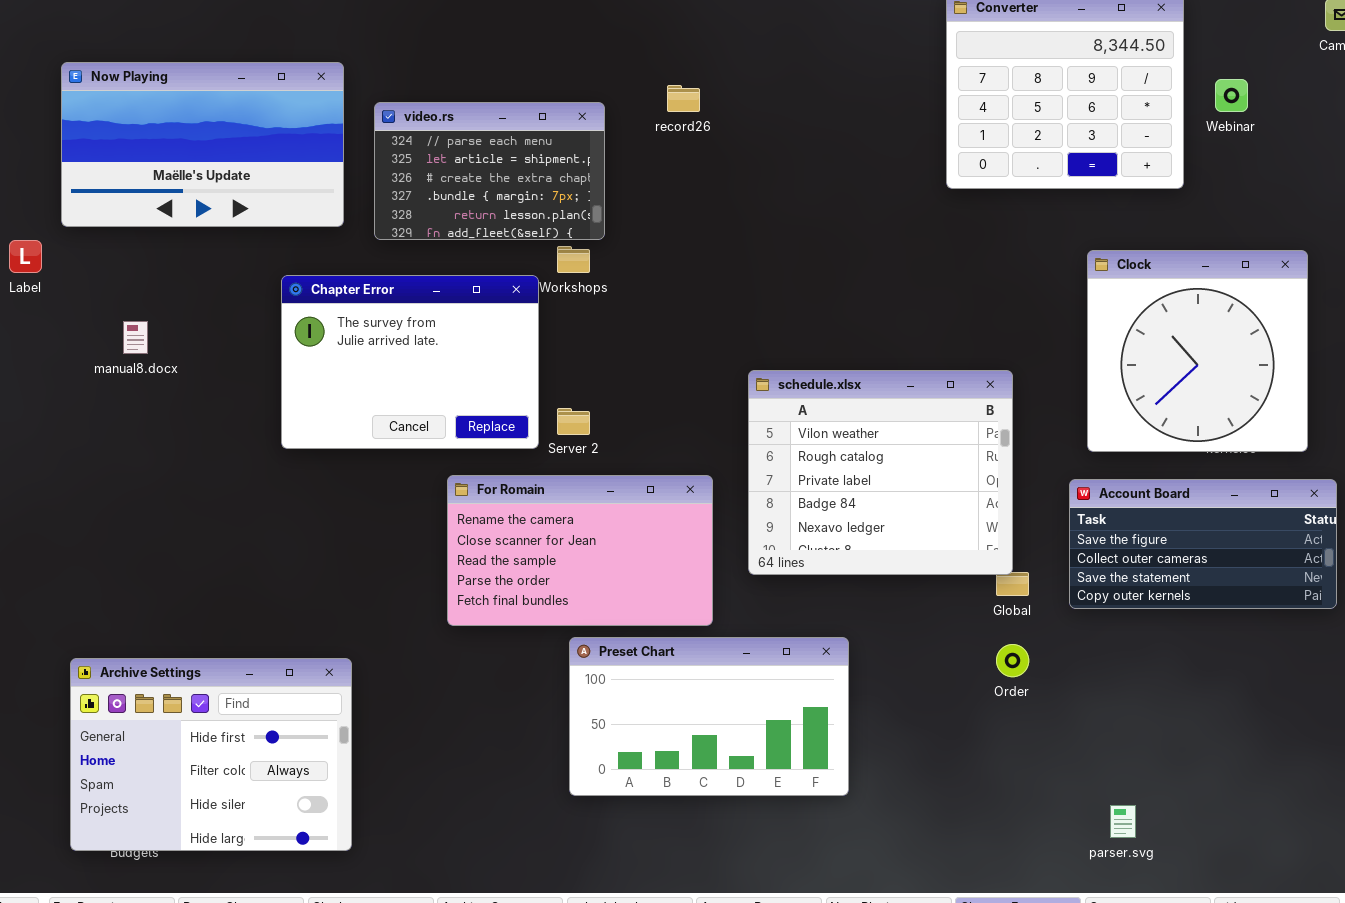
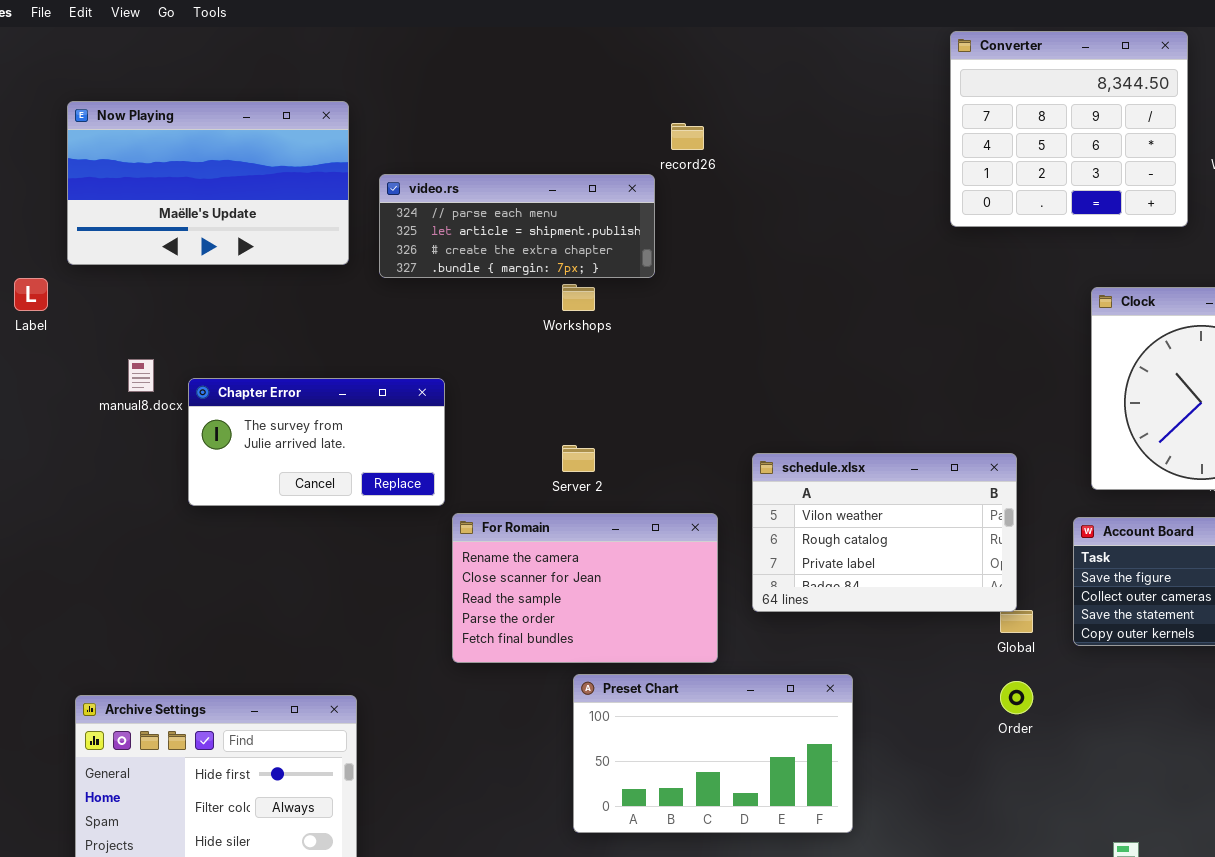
video.rs: [374,102,605,240] -> [379,174,655,278], resized
Chapter Error: [281,275,539,449] -> [188,378,445,506], moved, resized
schedule.xlsx: [748,370,1013,575] -> [752,453,1017,612], resized

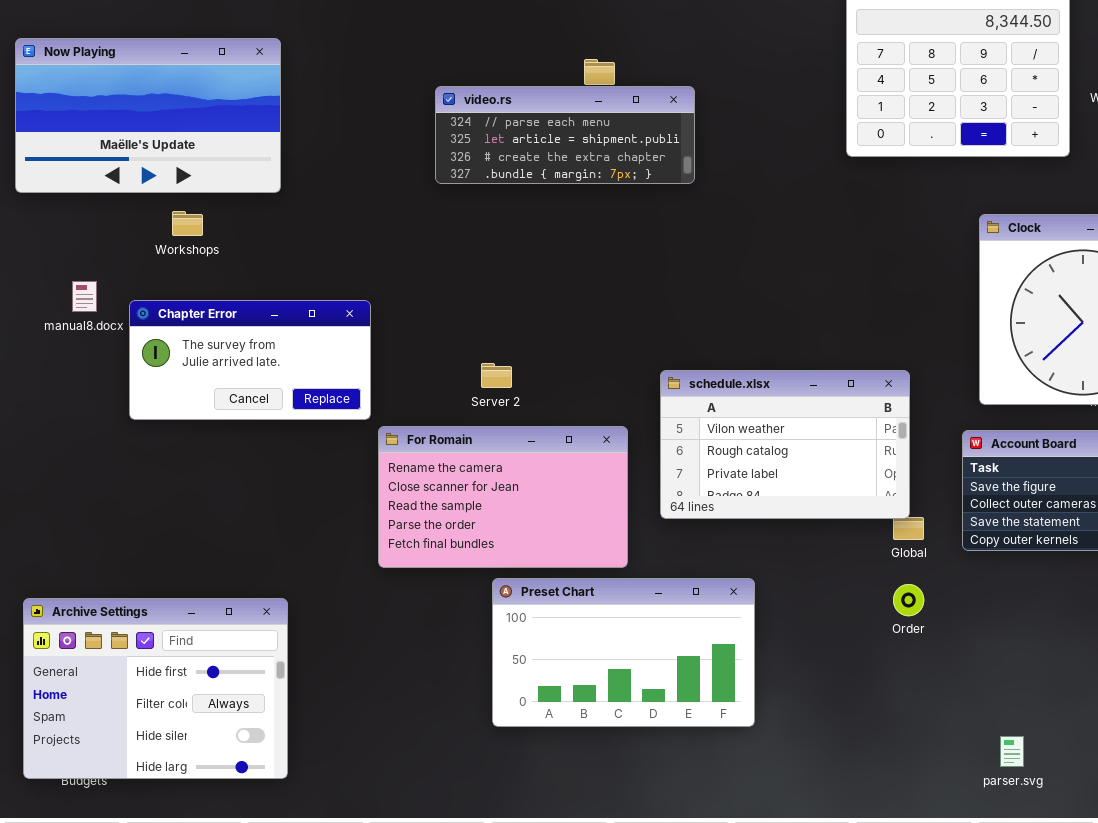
video.rs: [379,174,655,278] -> [435,86,695,184], moved
Workshops: [562,284,595,311] -> [172,211,203,236], moved

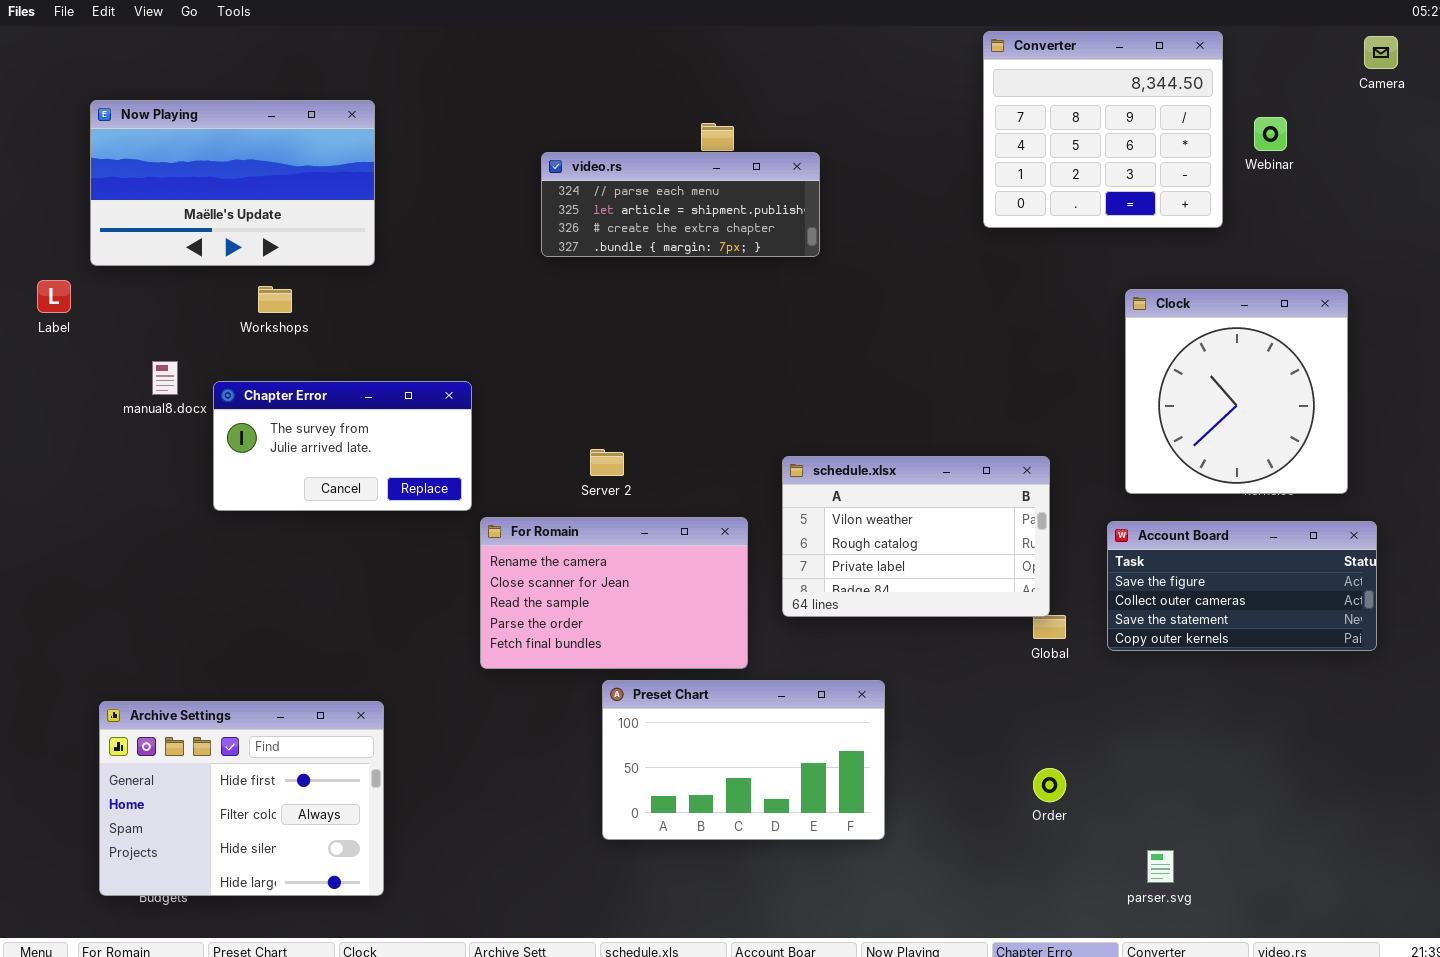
Order: [893,584,924,616] -> [1033,768,1066,802], moved

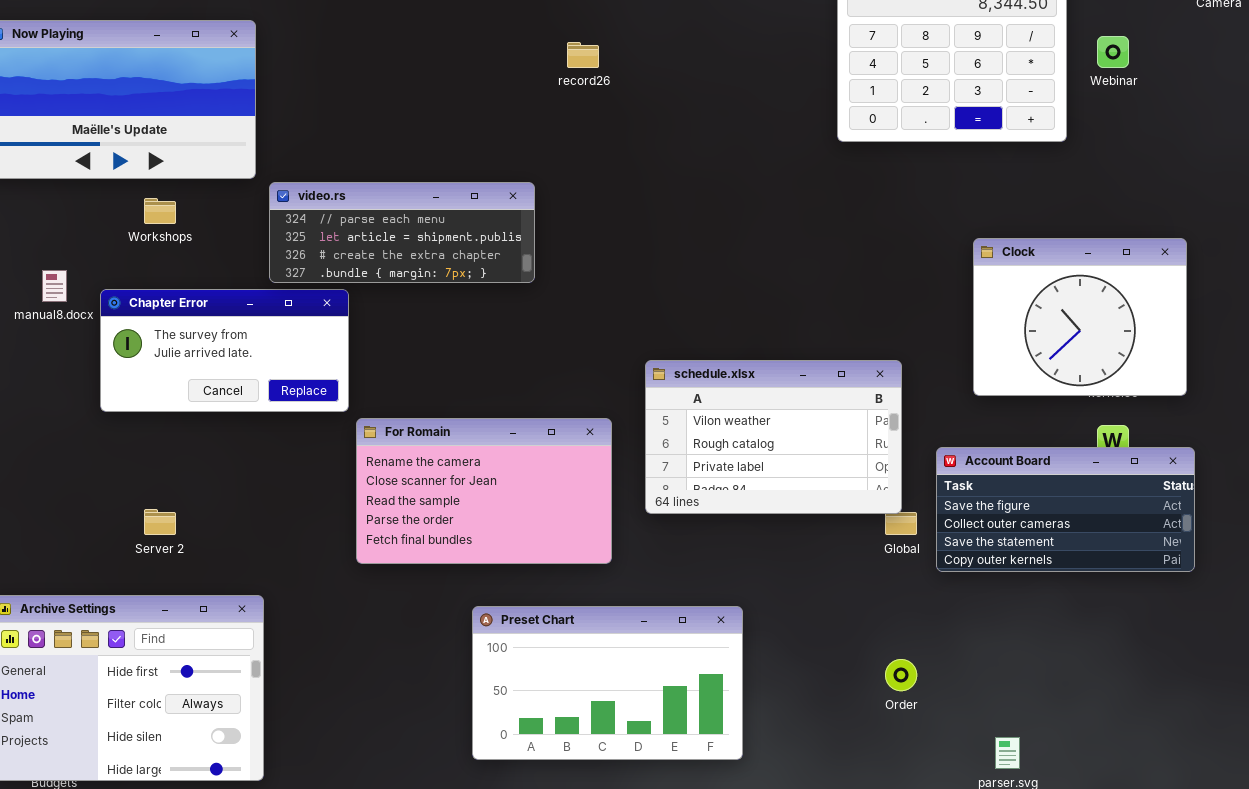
video.rs: [541,152,820,257] -> [269,182,535,283], moved
Clock: [1125,289,1348,494] -> [973,238,1187,396], resized
Server 2: [590,449,624,476] -> [144,509,176,535], moved
Account Board: [1107,521,1377,651] -> [936,447,1195,572], moved
Preset Chart: [602,680,885,840] -> [472,606,743,760], moved

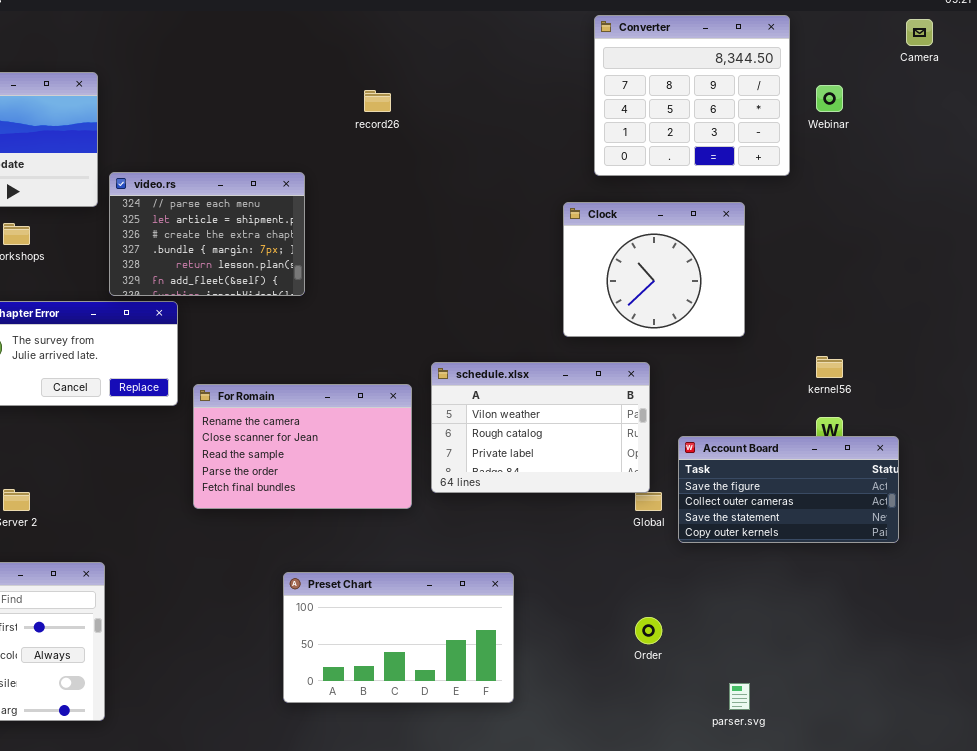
video.rs: [269,182,535,283] -> [109,172,305,296], resized
Clock: [973,238,1187,396] -> [563,202,745,337], moved
For Romain: [356,418,612,564] -> [193,384,412,509], moved

